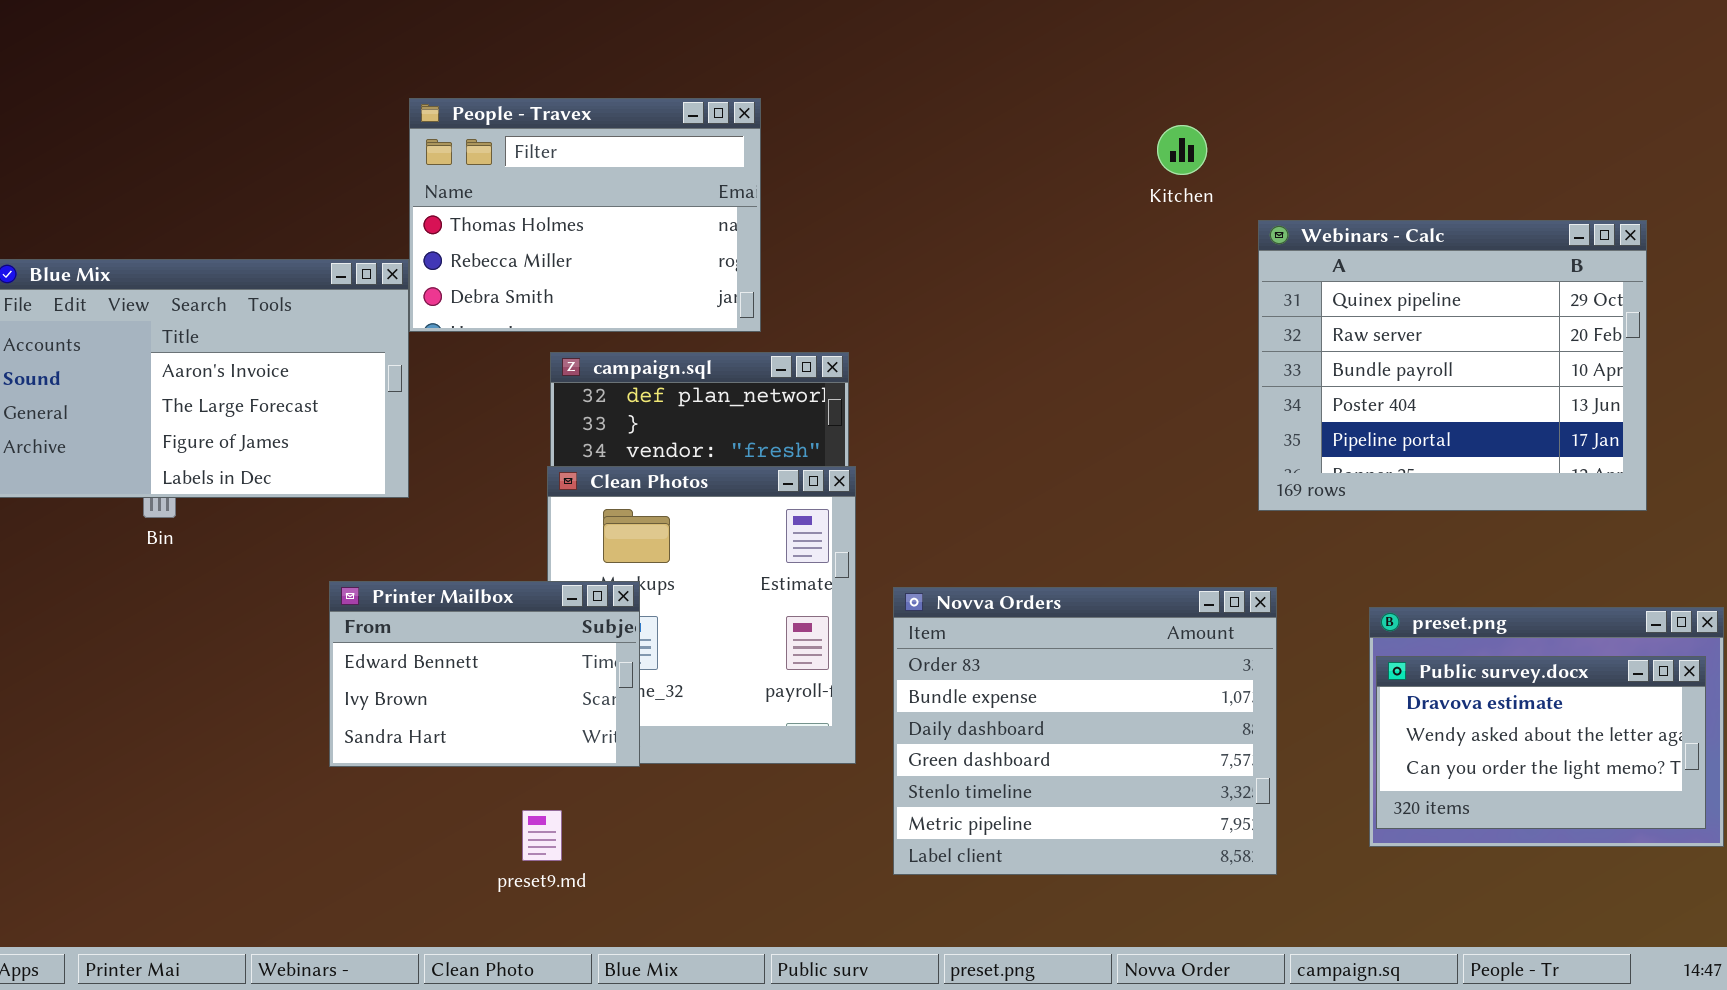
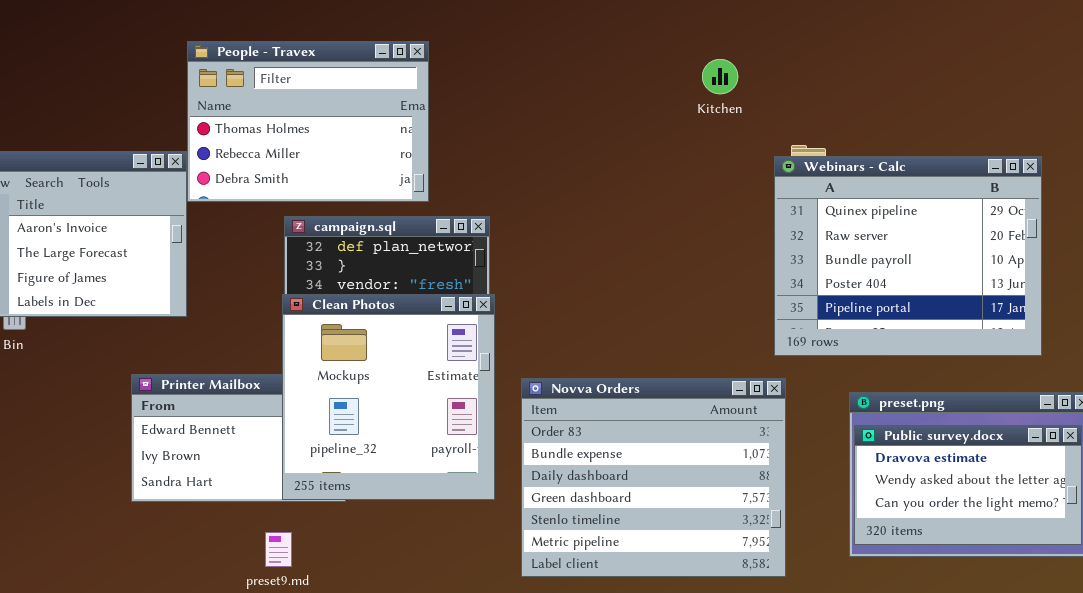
Webinars - Calc: [1258,220,1647,511] -> [774,156,1042,356], moved
Clean Photos: [547,466,856,764] -> [282,294,495,500], raised

